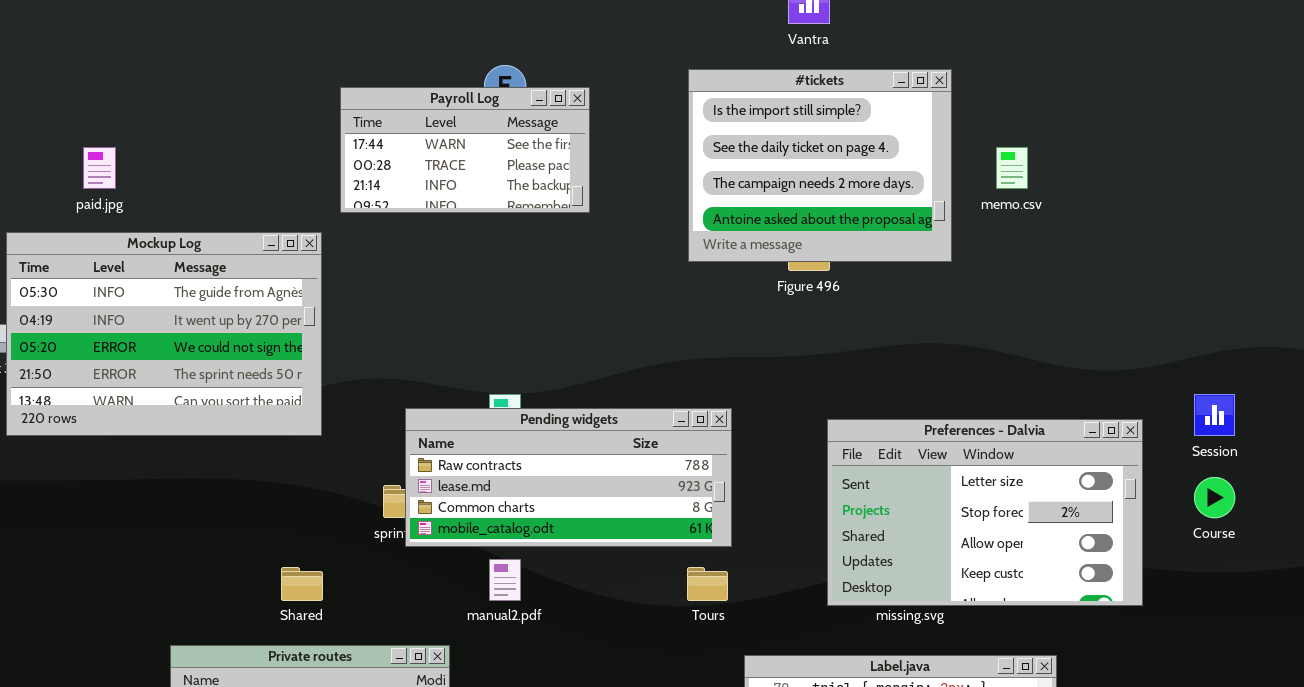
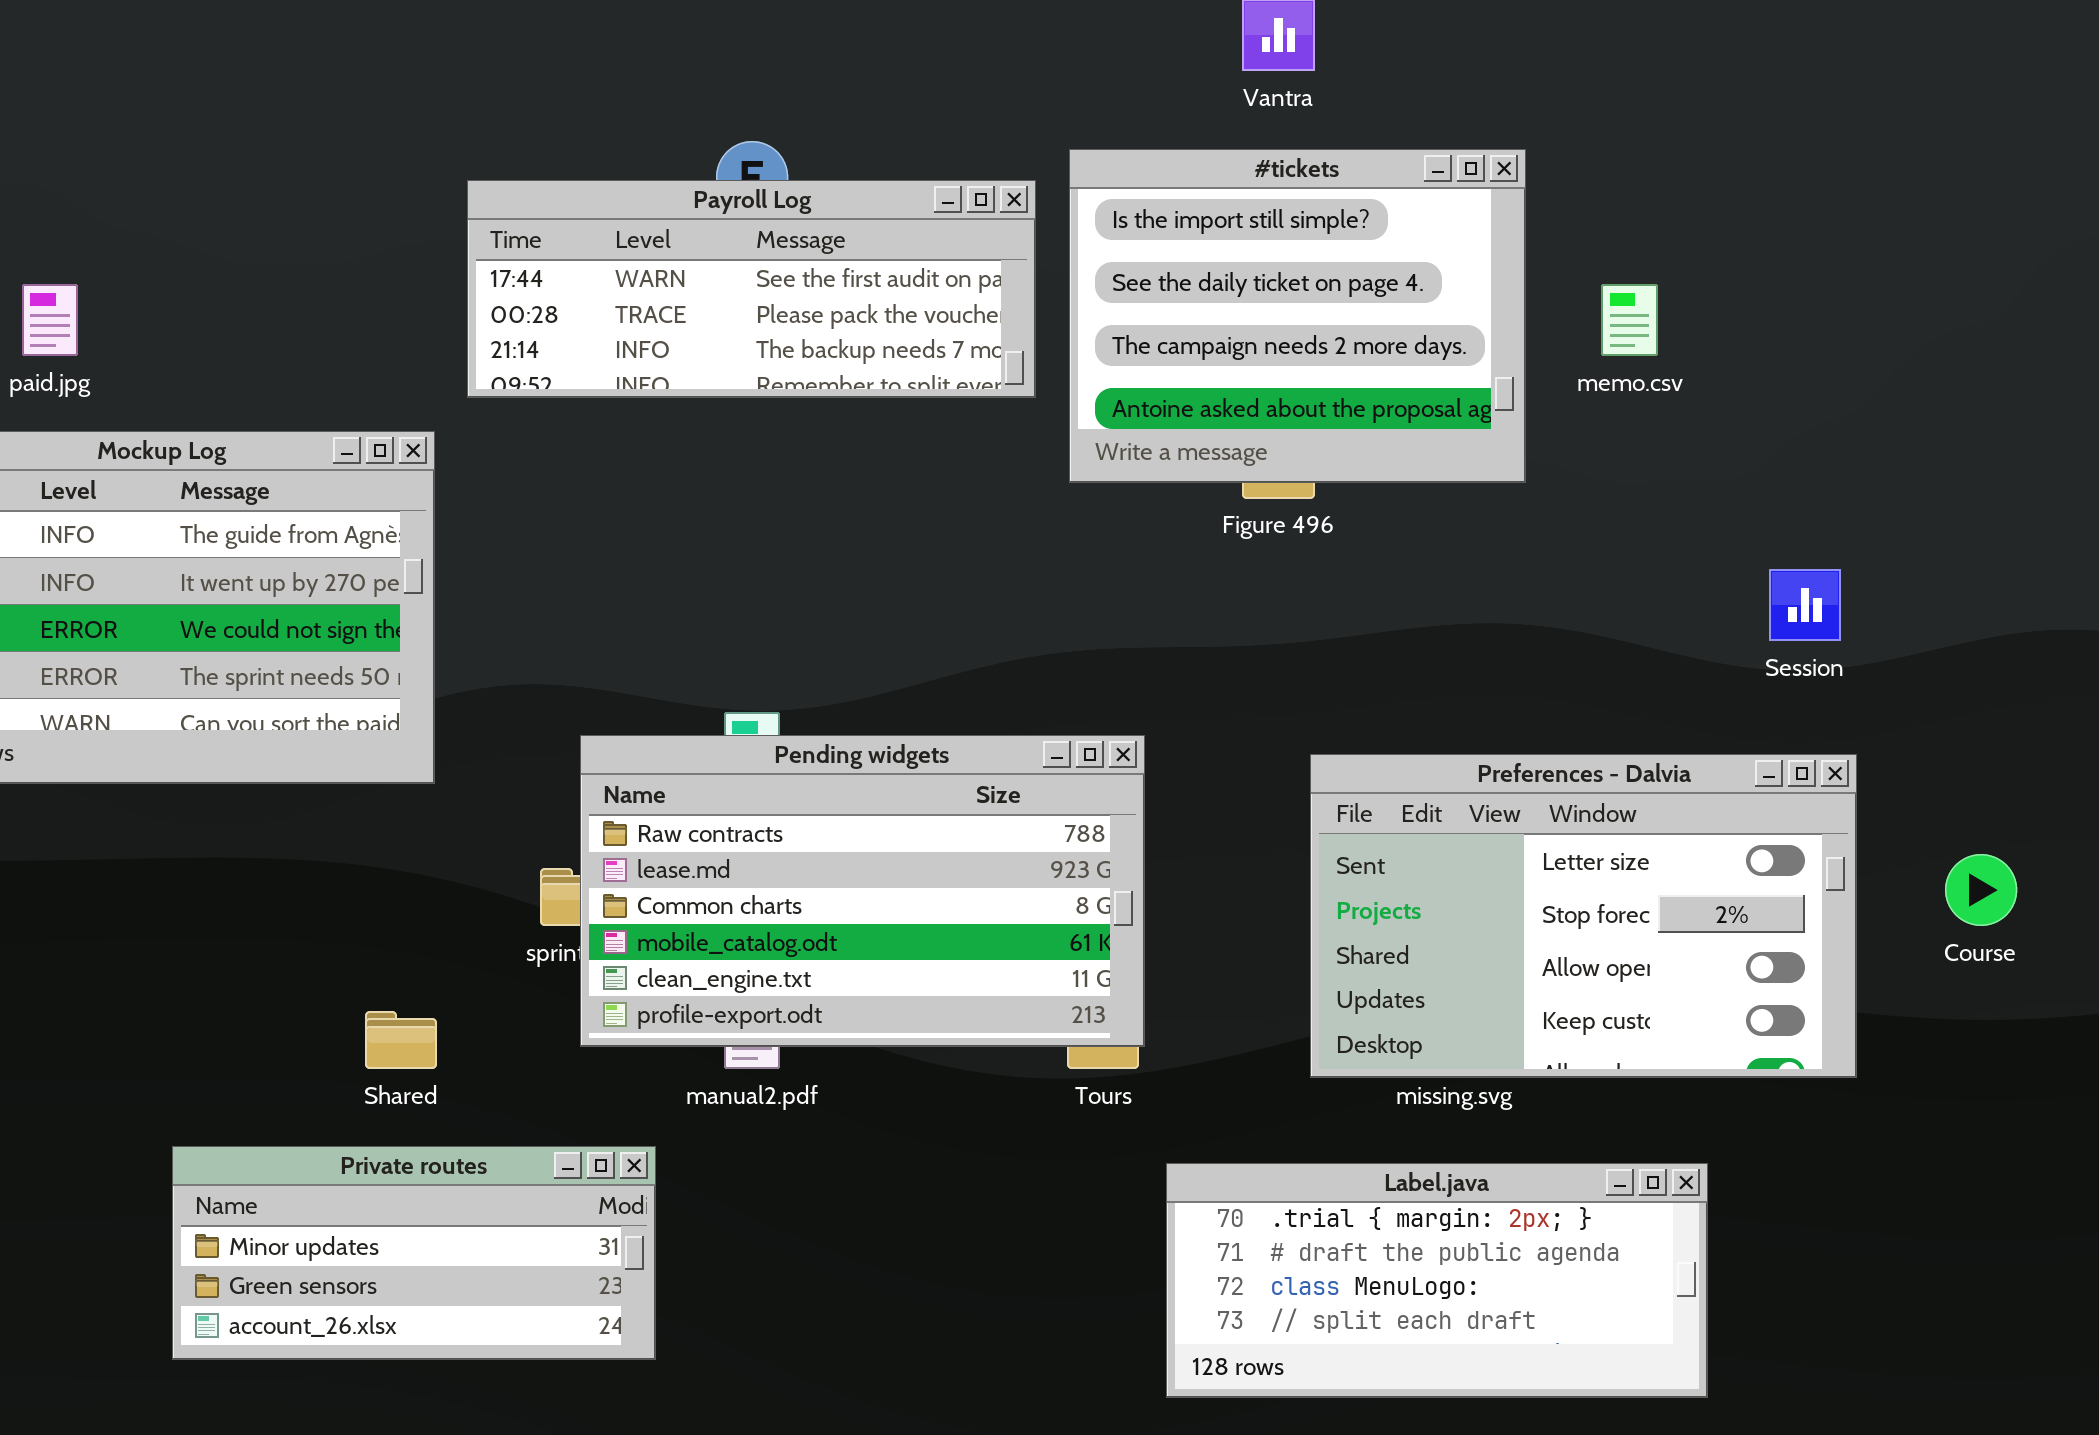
Payroll Log: [340,87,590,213] -> [467,180,1036,398], resized
Session: [1194,394,1235,436] -> [1769,569,1841,641], moved
Pending widgets: [405,408,732,547] -> [580,735,1145,1047], resized

